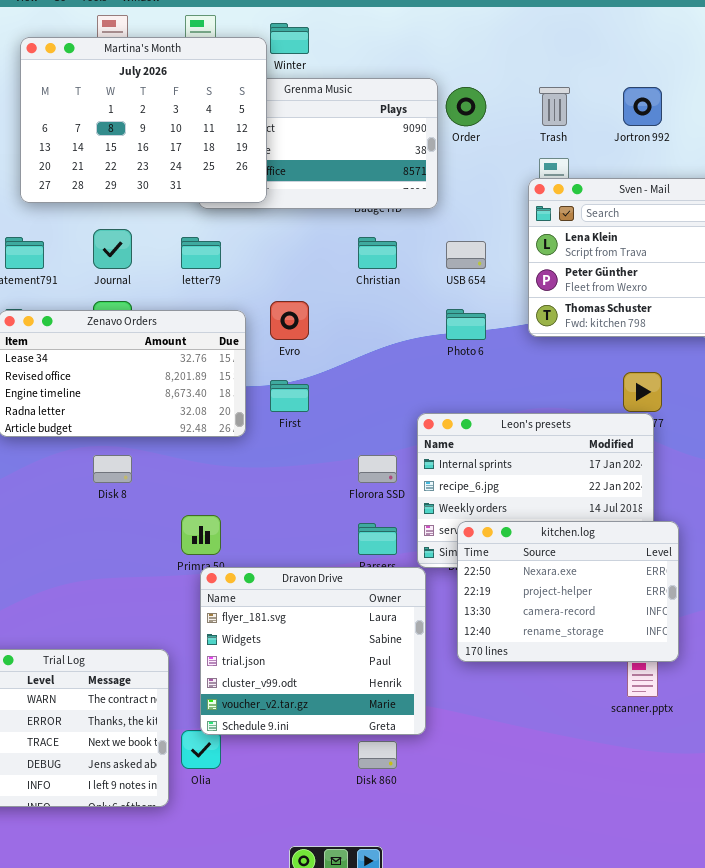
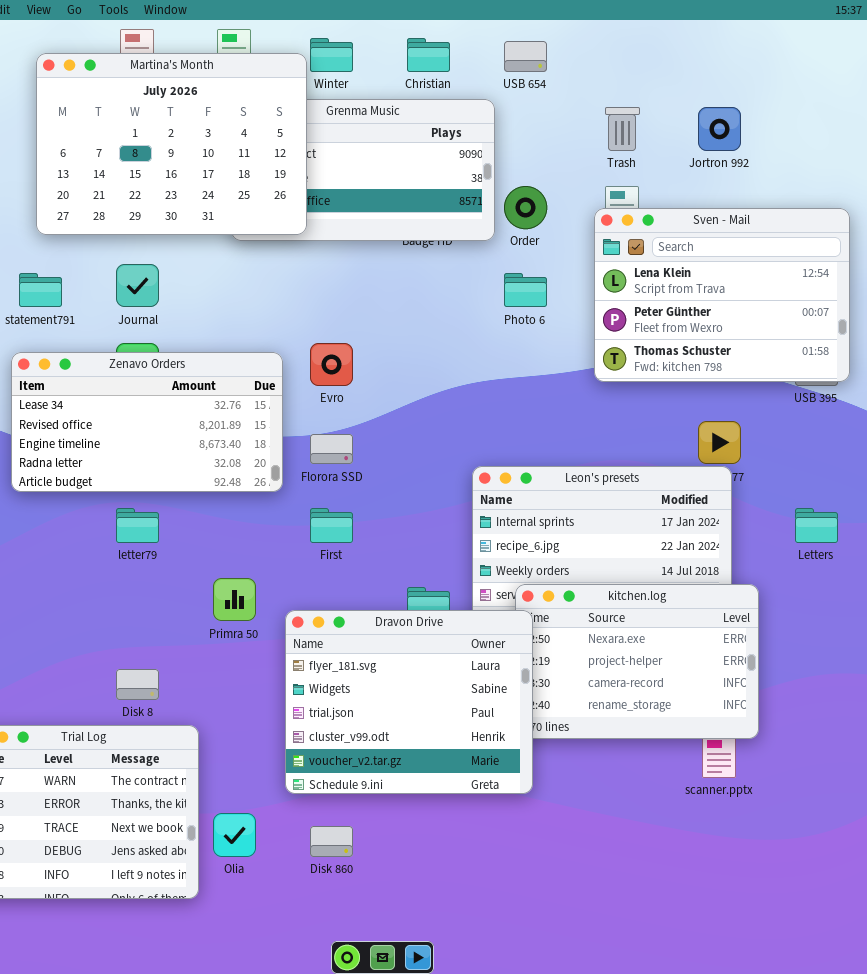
Order: [446,87,486,126] -> [504,186,547,229], moved
letter79: [181,237,221,269] -> [116,508,159,543], moved
Christian: [358,237,397,269] -> [407,38,450,72], moved
USB 654: [446,241,486,269] -> [504,41,547,72], moved
Photo 6: [446,309,486,340] -> [504,273,547,307], moved
First: [270,380,309,412] -> [310,508,353,543], moved
Disk 8: [93,455,132,483] -> [116,669,159,700], moved
Florora SSD: [358,455,397,483] -> [310,434,353,464], moved
Dravon Drive: [200,567,426,735] -> [285,610,533,794], moved
Disk 860: [358,741,397,769] -> [310,826,353,857], moved

